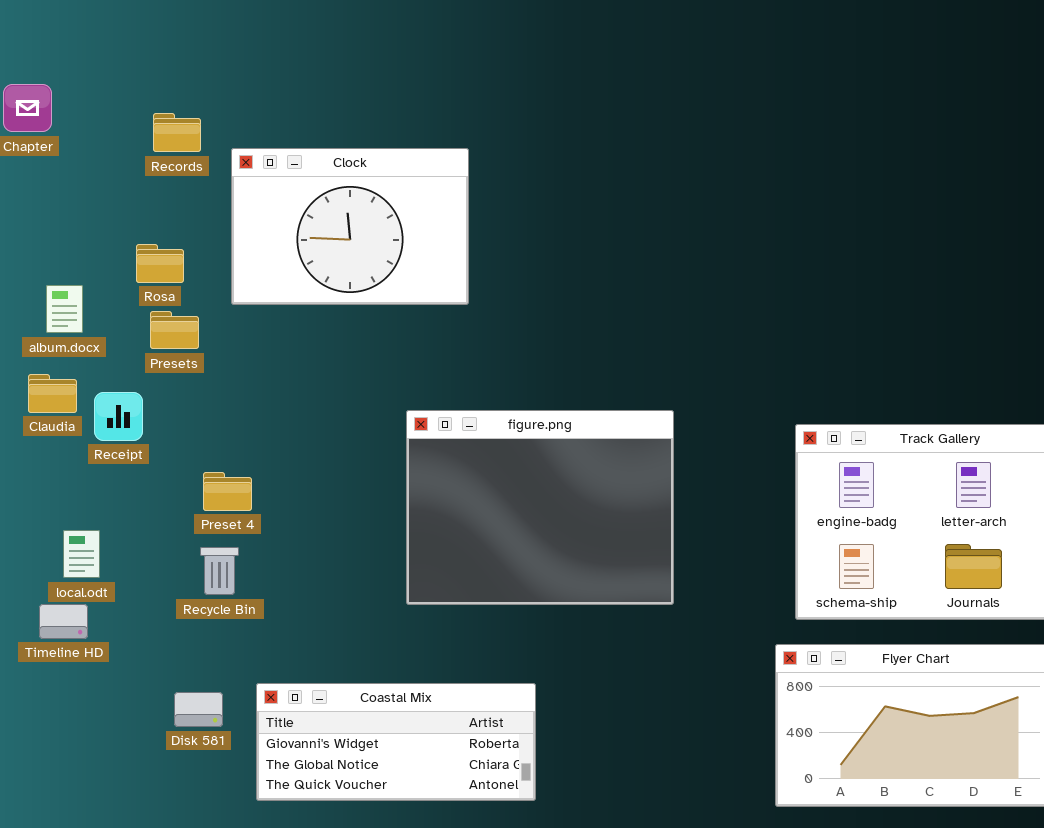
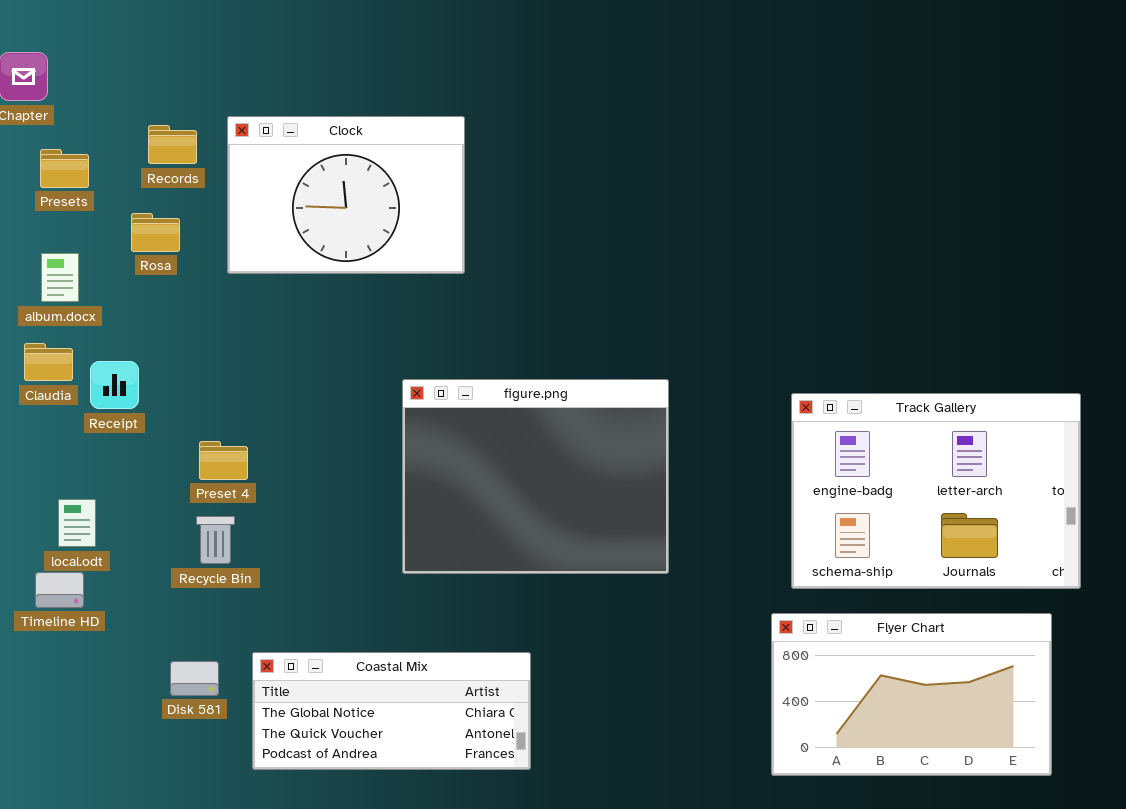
Records: [153,113,201,152] -> [148,125,197,164], moved
Presets: [150,311,199,349] -> [40,149,89,188], moved
Coastal Mix: [256,683,536,801] -> [252,652,531,770], scrolled down 1 row

